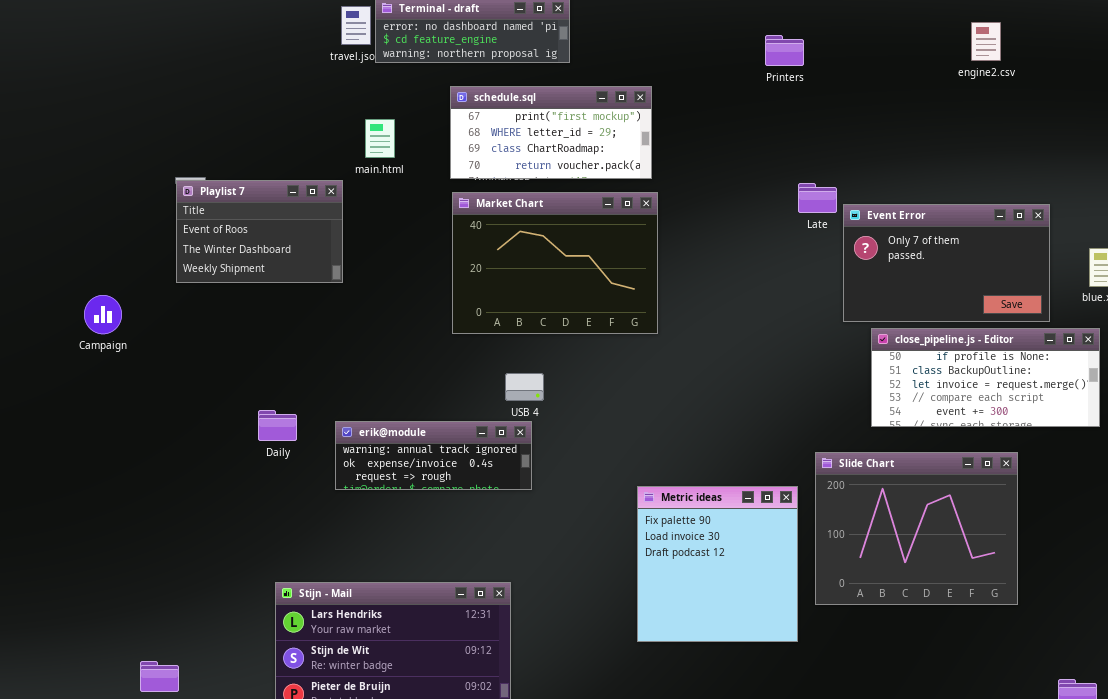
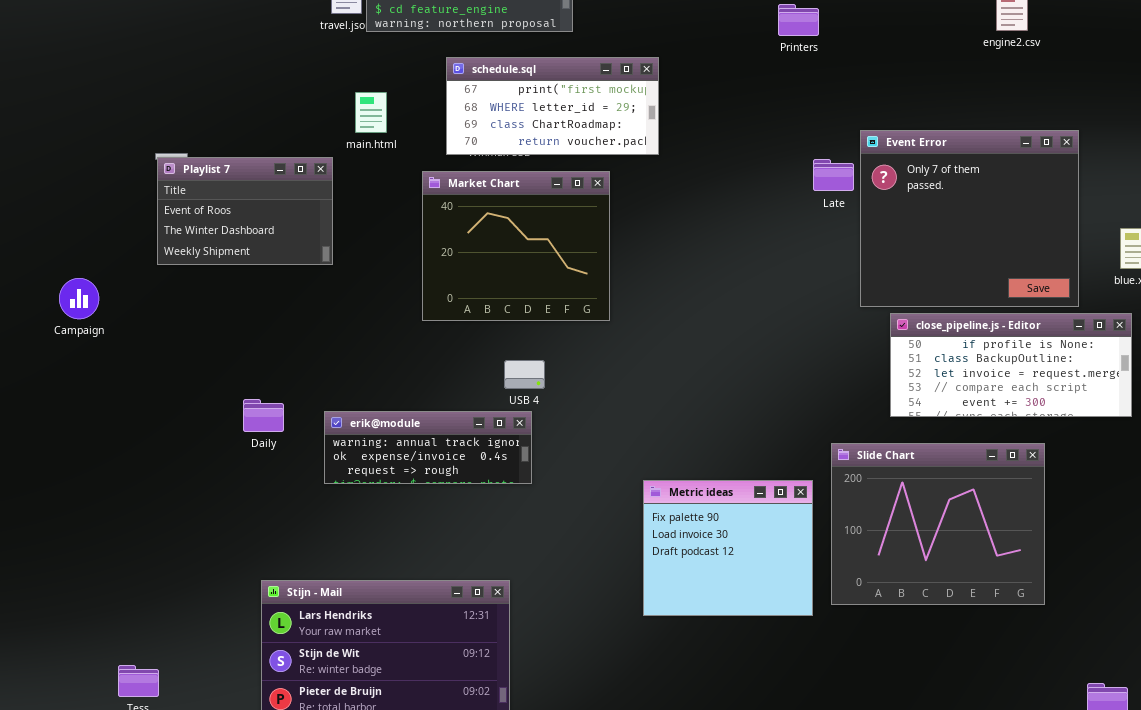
Market Chart: [452,192,658,334] -> [422,171,610,321], moved, resized
Event Error: [843,204,1050,322] -> [860,130,1079,307], resized
Metric ideas: [637,486,798,642] -> [643,480,813,616], resized

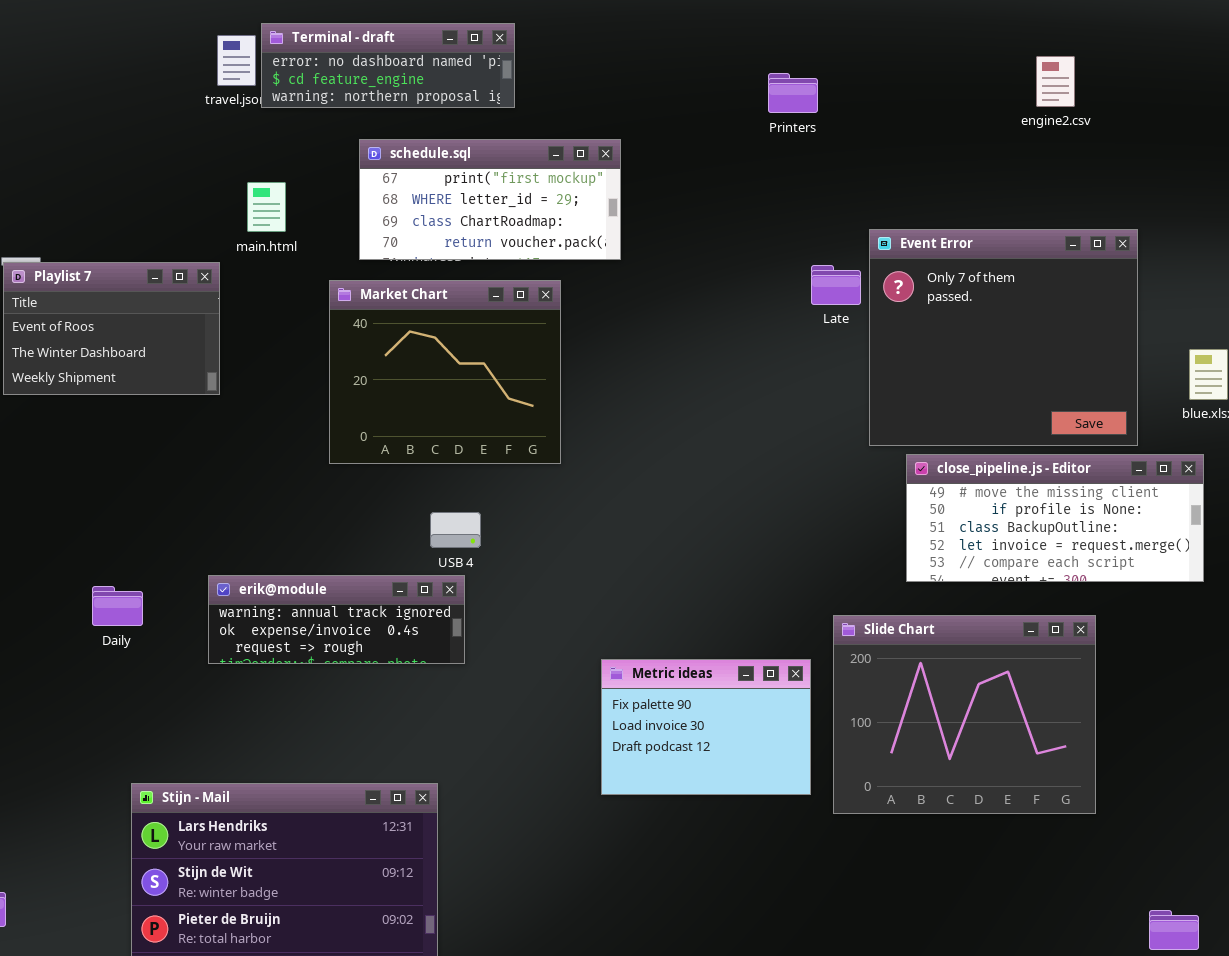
close_pipeline.js - Editor: [890,313,1132,417] -> [906,454,1204,582], scrolled up 1 row
Daily: [243,399,284,432] -> [92,586,143,626], moved
Metric ideas: [643,480,813,616] -> [601,659,811,795], resized

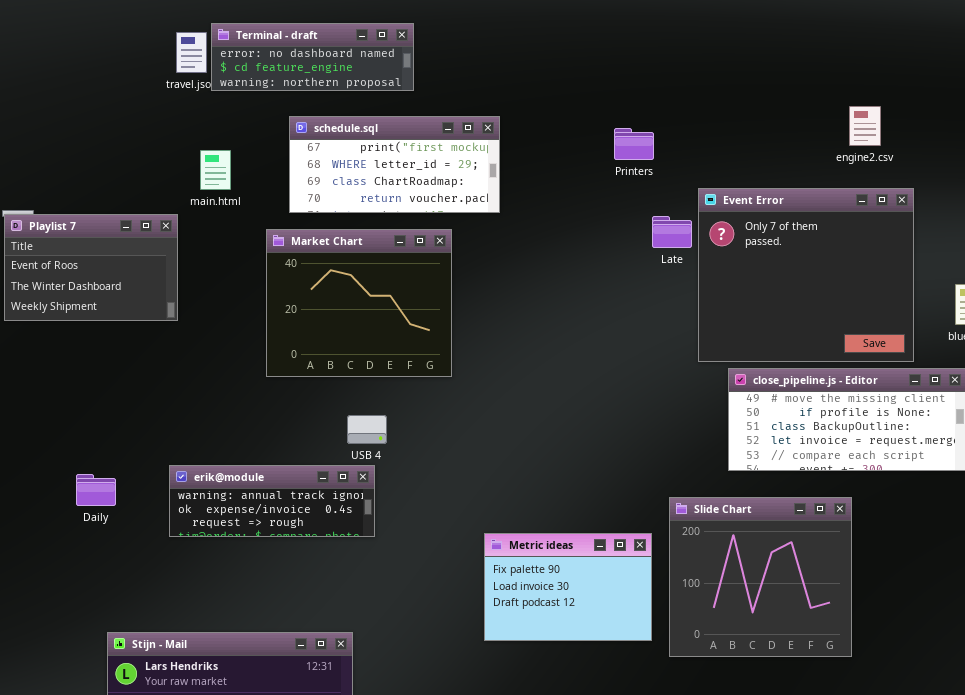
engine2.csv: [1036,56,1075,107] -> [849,106,881,146], moved
Printers: [768,73,818,113] -> [614,128,654,160], moved
Slide Chart: [833,615,1096,814] -> [669,497,852,657], resized

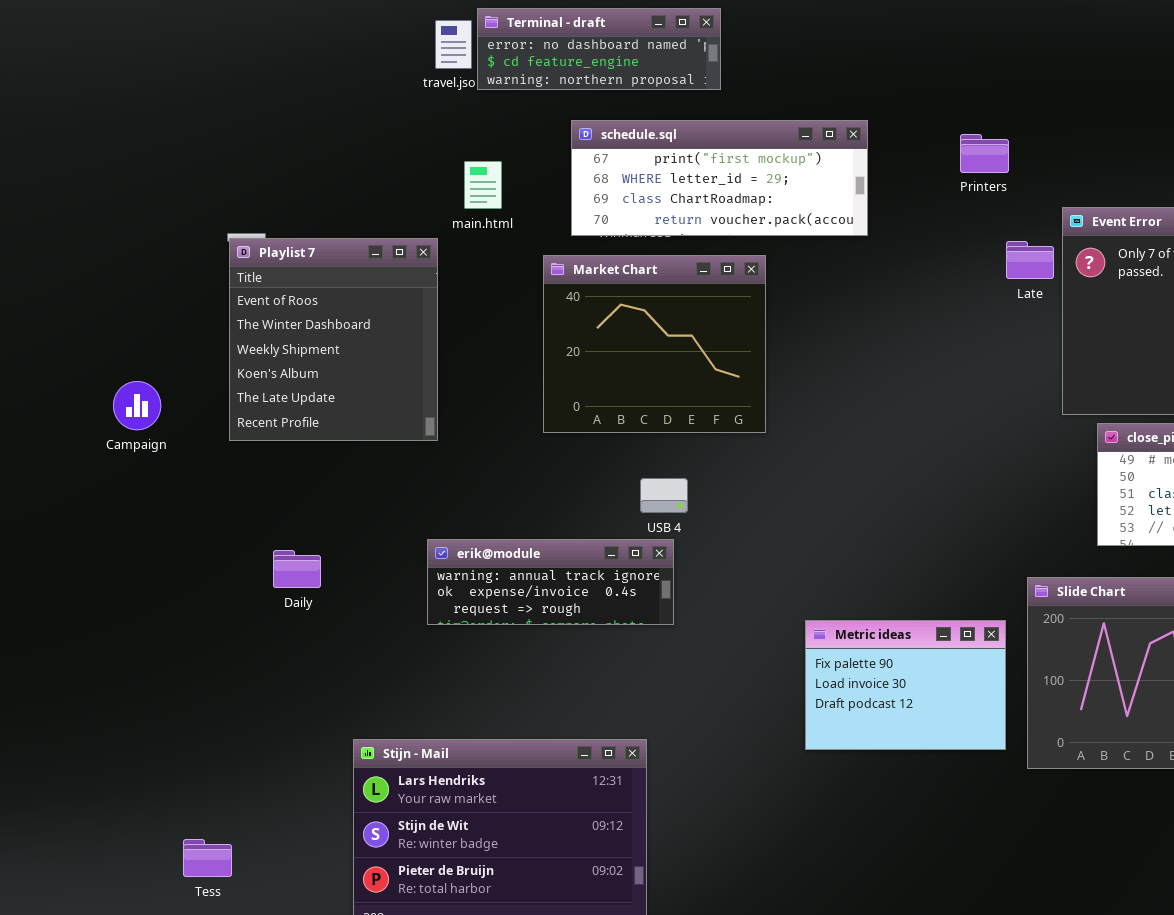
schedule.sql: [289,116,500,213] -> [571,120,868,236], resized
Playlist 7: [4,214,178,321] -> [229,238,438,441], resized
Daily: [76,474,116,506] -> [273,550,321,588], moved

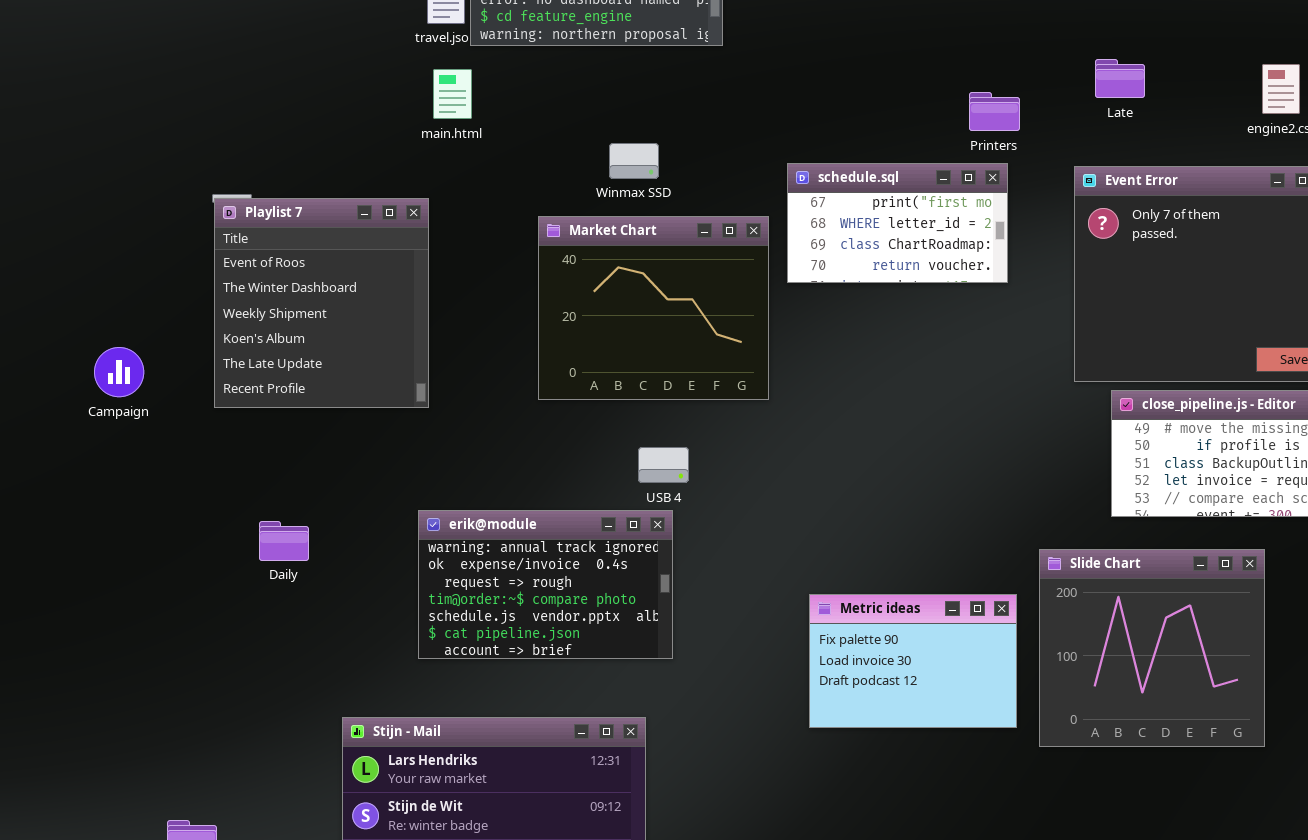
schedule.sql: [571,120,868,236] -> [787,163,1008,283], moved, resized
main.html: [464,161,502,209] -> [433,69,472,119], moved
Late: [1006,241,1054,279] -> [1095,59,1145,98], moved
erik@module: [427,539,674,625] -> [418,510,673,659], resized

